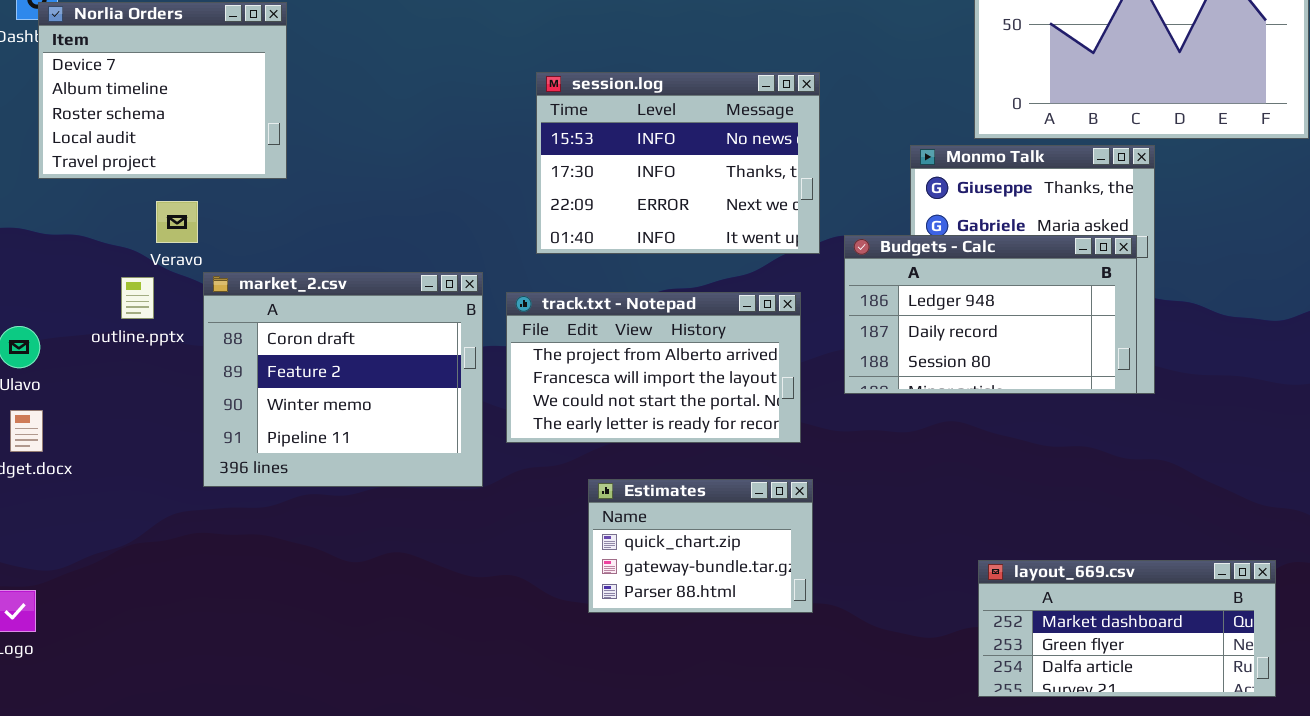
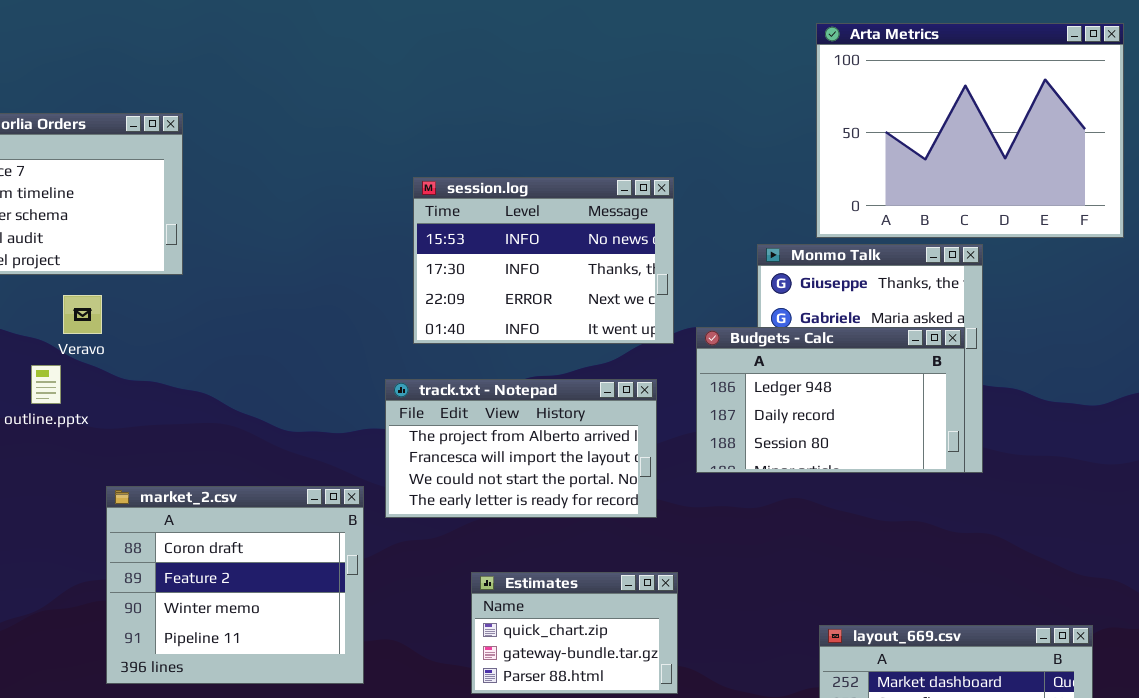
market_2.csv: [203,272,483,487] -> [106,486,364,684], moved
Estimates: [588,479,813,613] -> [471,572,678,694], moved

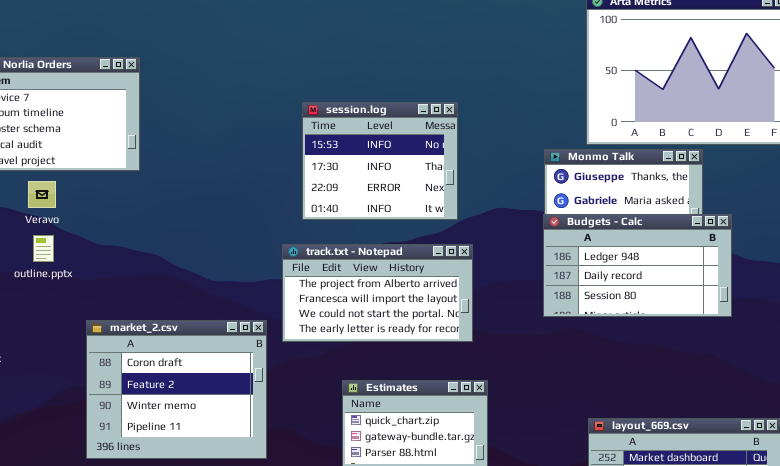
session.log: [413,177,674,344] -> [302,102,458,220], resized
Veravo: [63,295,102,334] -> [28,181,56,208], moved
Budgets - Calc: [696,327,965,473] -> [543,214,732,317], moved

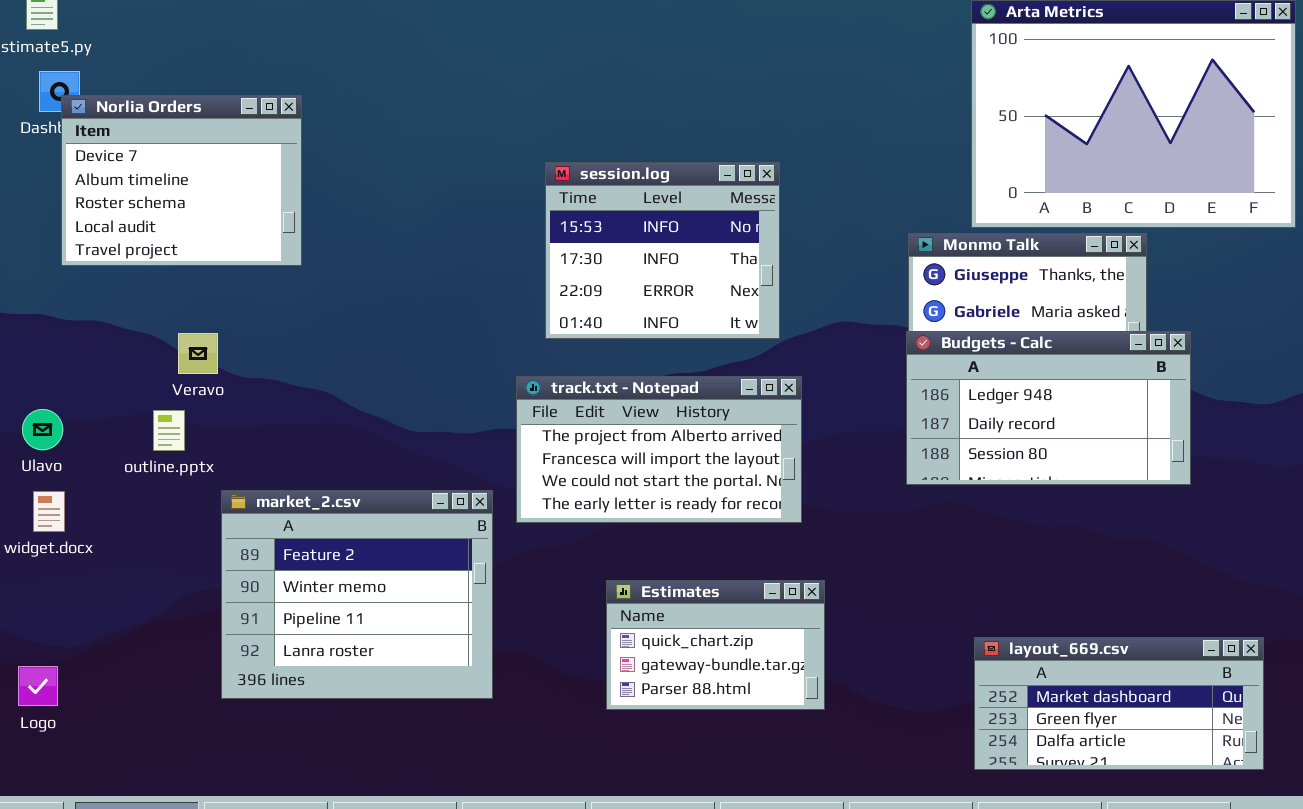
Veravo: [28,181,56,208] -> [178,333,218,374], moved
outline.pptx: [33,235,54,262] -> [153,410,185,451], moved
market_2.csv: [86,320,267,459] -> [221,490,493,699], scrolled down 1 row

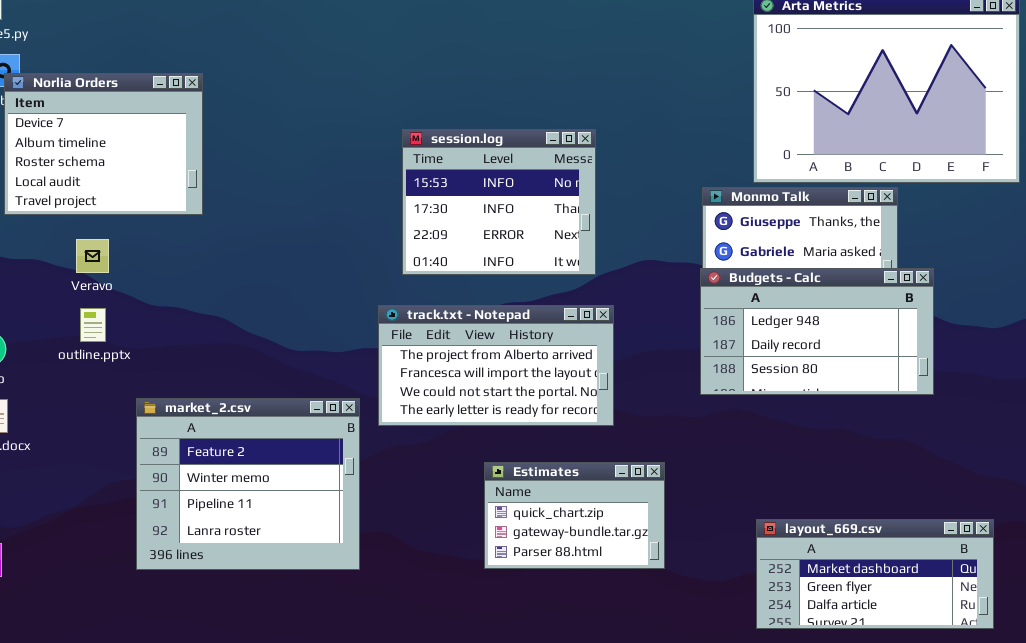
Veravo: [178,333,218,374] -> [76,239,109,273], moved
outline.pptx: [153,410,185,451] -> [80,308,106,342], moved
Estimates: [606,580,825,710] -> [484,462,665,569], moved

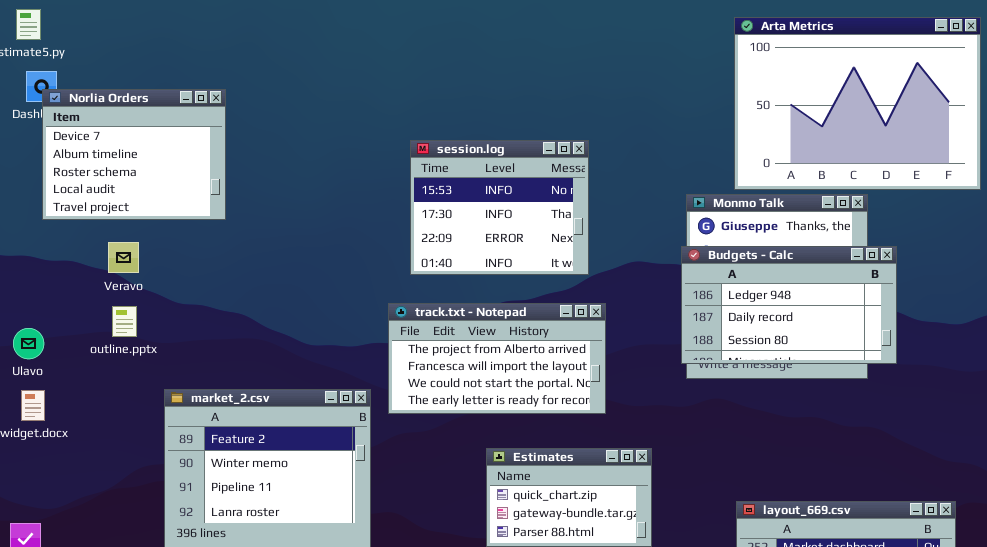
Budgets - Calc: [700,268,934,395] -> [681,246,897,364], moved

